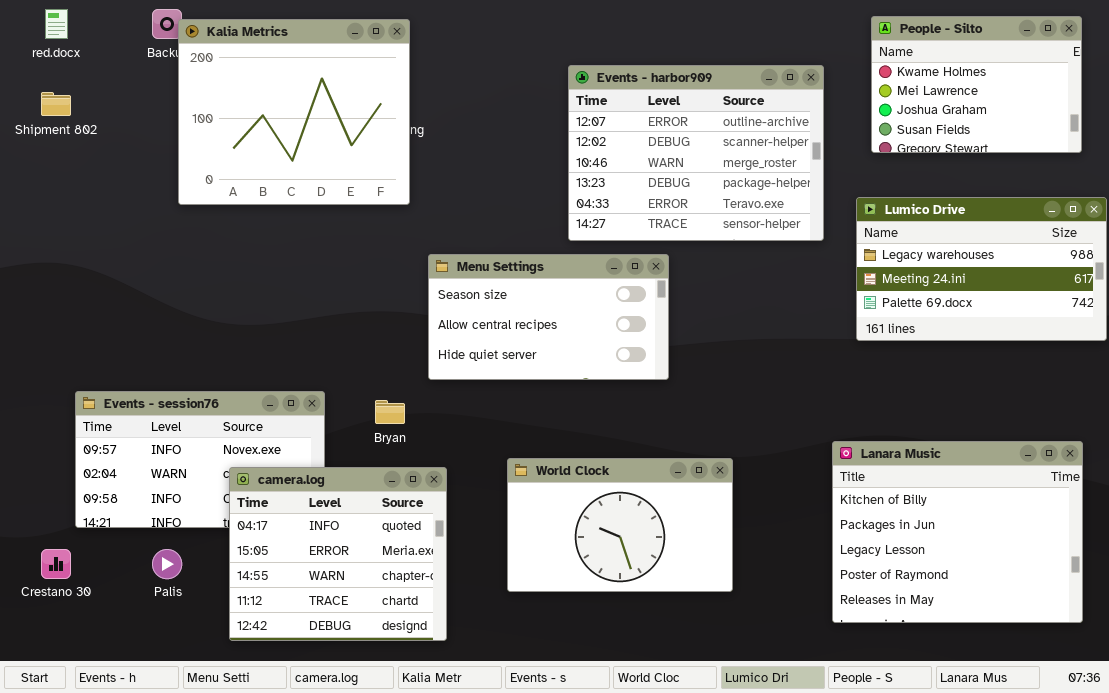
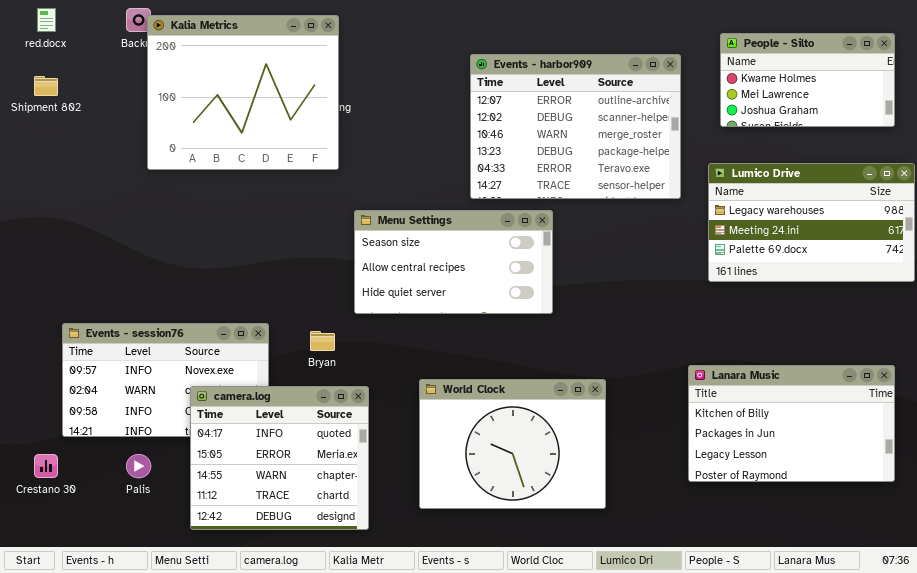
People - Silto: [871,16,1082,153] -> [720,33,895,127], resized
Lanara Music: [832,441,1083,623] -> [688,365,895,482], resized
World Clock: [507,458,733,592] -> [419,379,606,509], resized

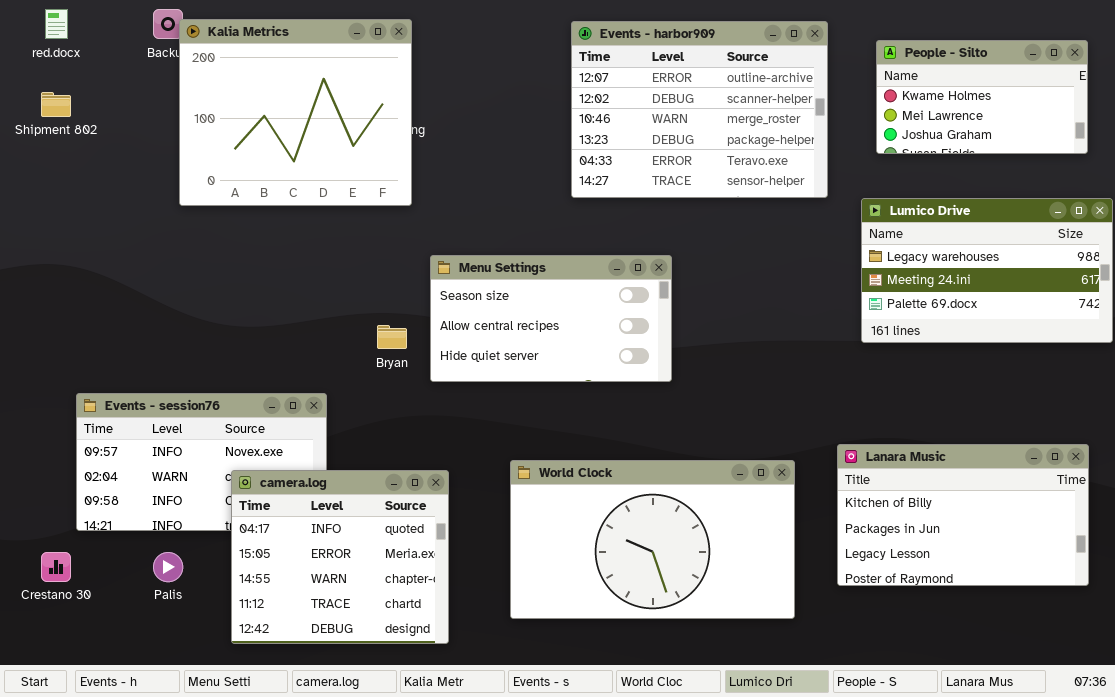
Events - harbor909: [470,54,681,199] -> [571,21,828,198], moved
Bryan: [310,331,335,351] -> [377,325,407,349], moved
World Clock: [419,379,606,509] -> [510,460,795,619], resized

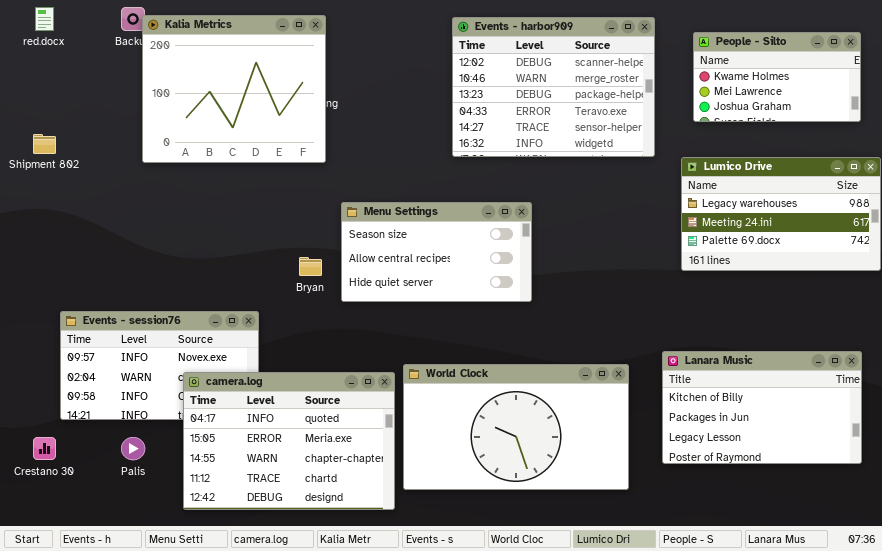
Events - harbor909: [571,21,828,198] -> [452,17,655,157], scrolled down 1 row
Shipment 802: [41,92,71,117] -> [33,134,56,154], moved
camera.log: [231,470,449,644] -> [183,372,395,510], resized

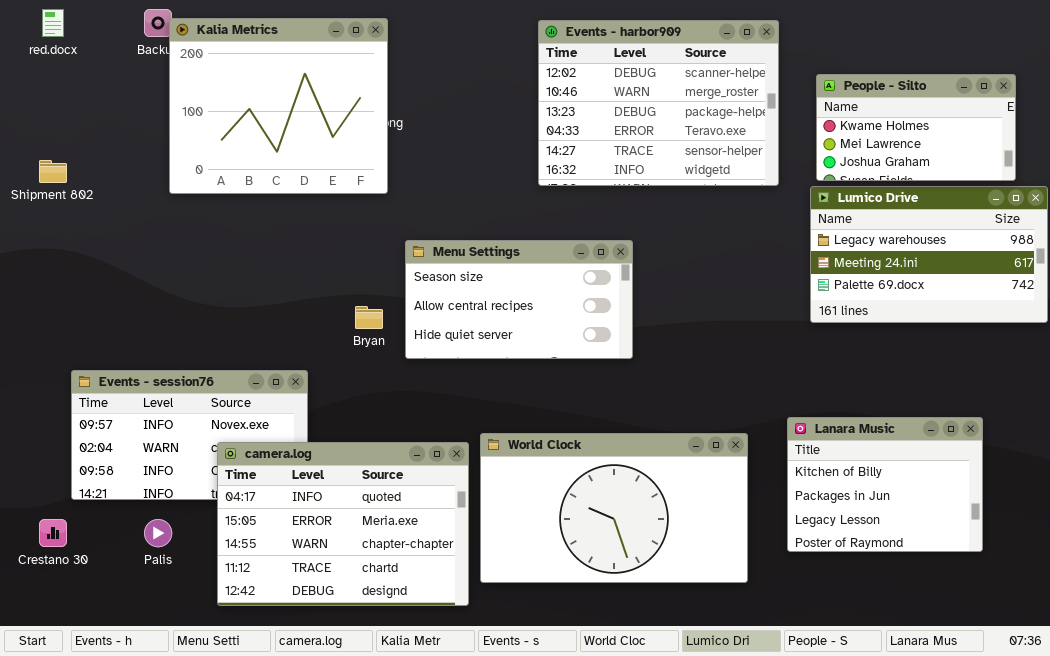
People - Silto: [693,32,861,122] -> [816,74,1016,181], moved
Lanara Music: [662,351,862,464] -> [787,417,983,552], resized

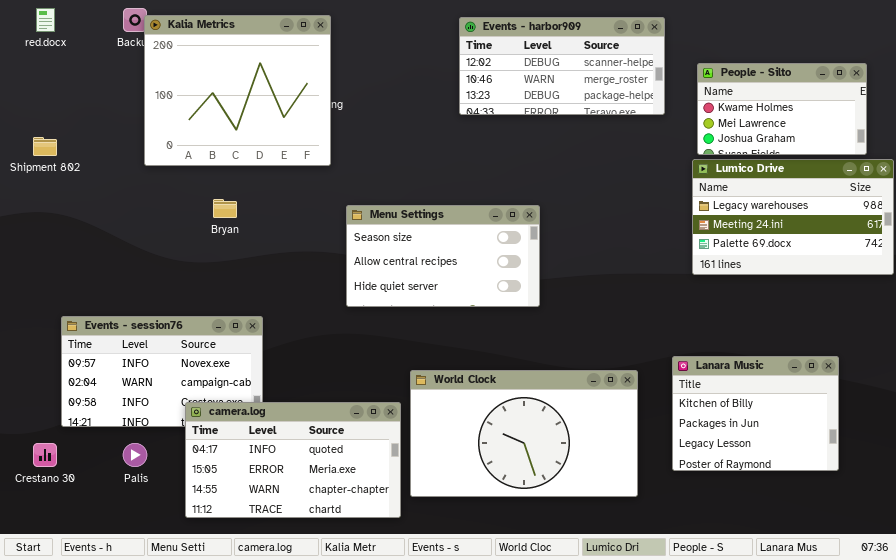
Events - harbor909: [538,20,779,186] -> [459,17,665,115], resized
Bryan: [355,306,383,329] -> [213,199,237,218], moved
camera.log: [217,442,469,606] -> [185,402,401,518], resized

